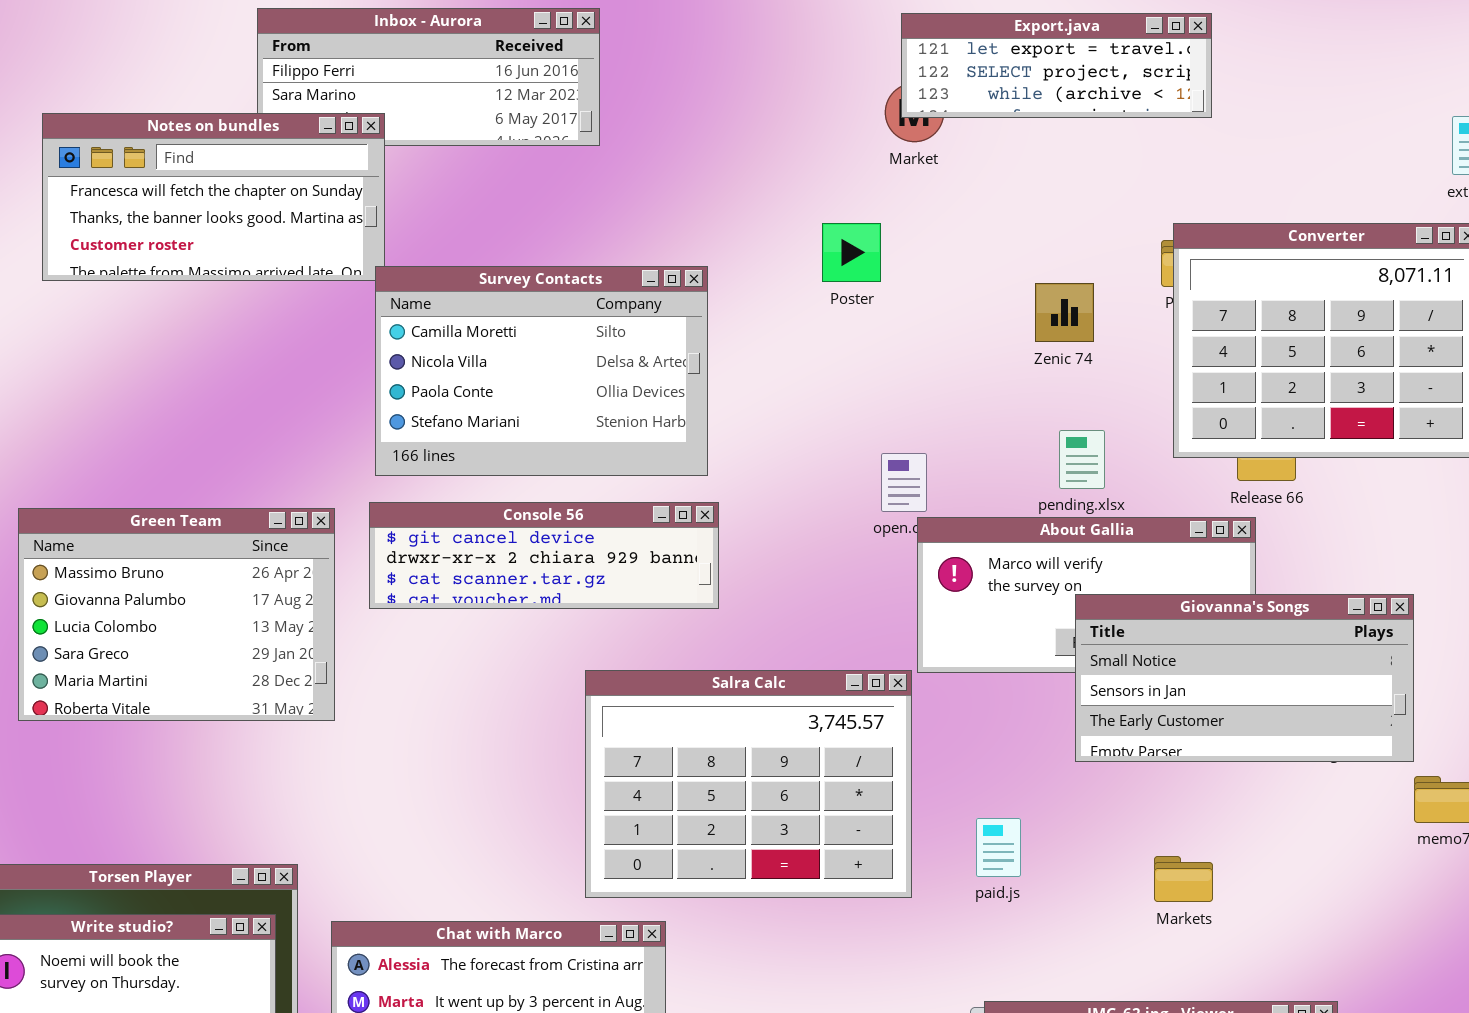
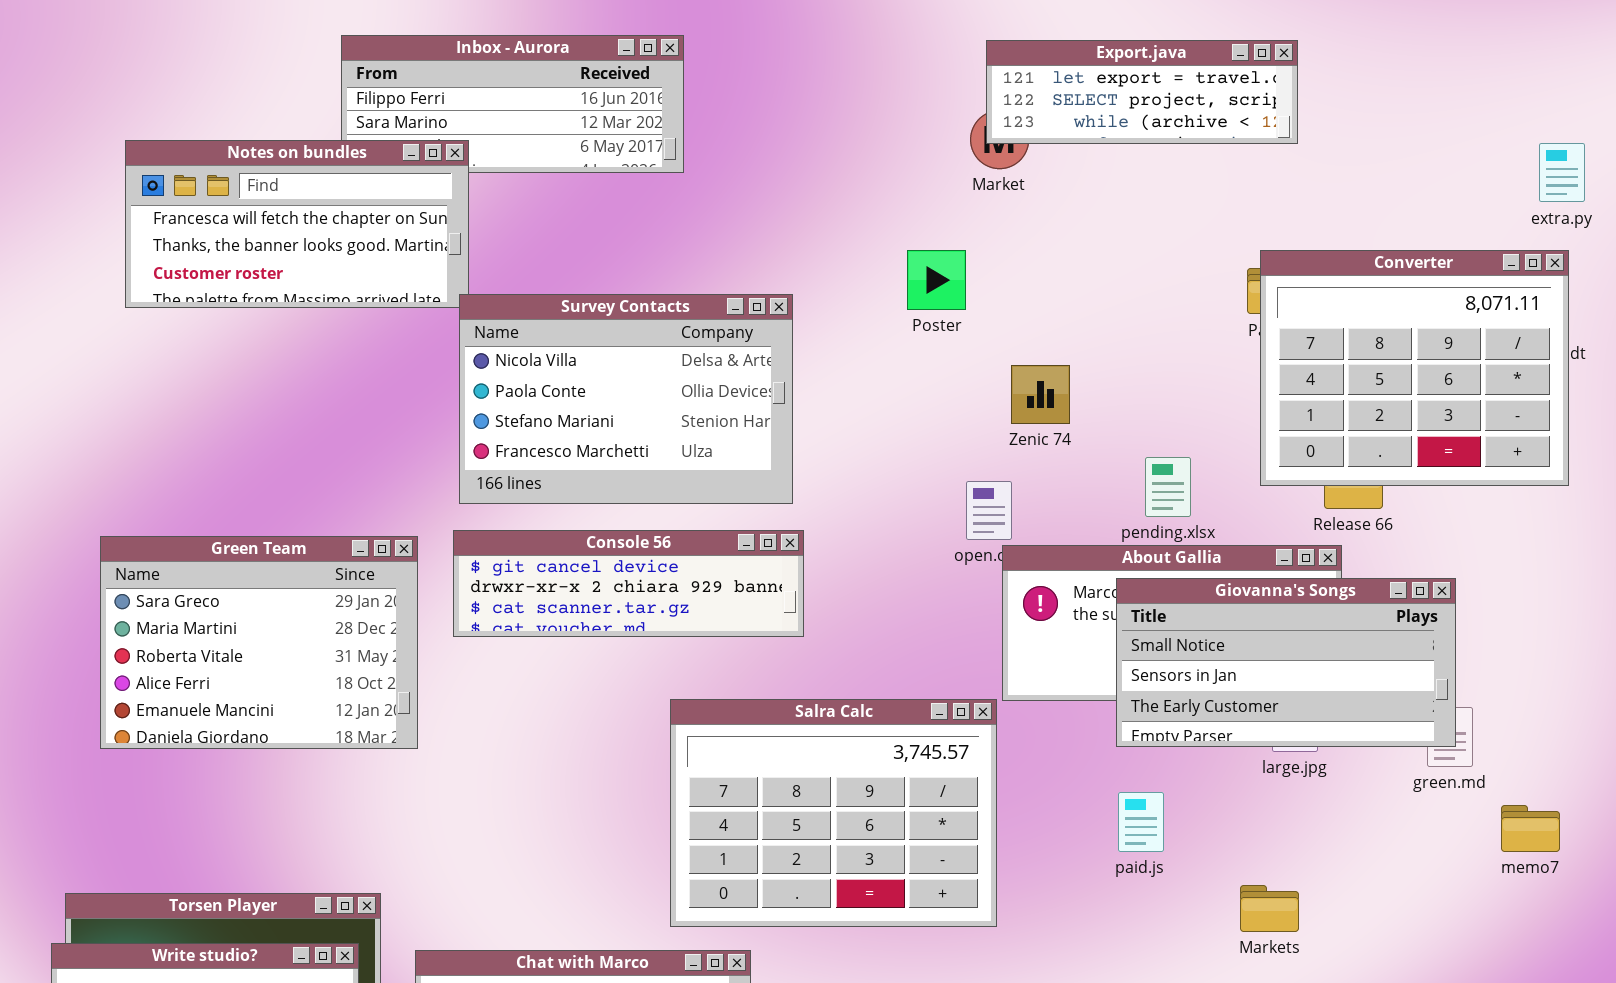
Survey Contacts: [375,266,708,476] -> [459,294,793,504], scrolled down 1 row
Zenic 74: [1035,283,1094,342] -> [1011,365,1070,424], moved
Green Team: [18,508,335,721] -> [100,536,418,749], scrolled down 3 rows
Giovanna's Songs: [1075,594,1414,762] -> [1116,578,1456,747], moved
paid.js: [976,818,1021,877] -> [1118,792,1164,852], moved

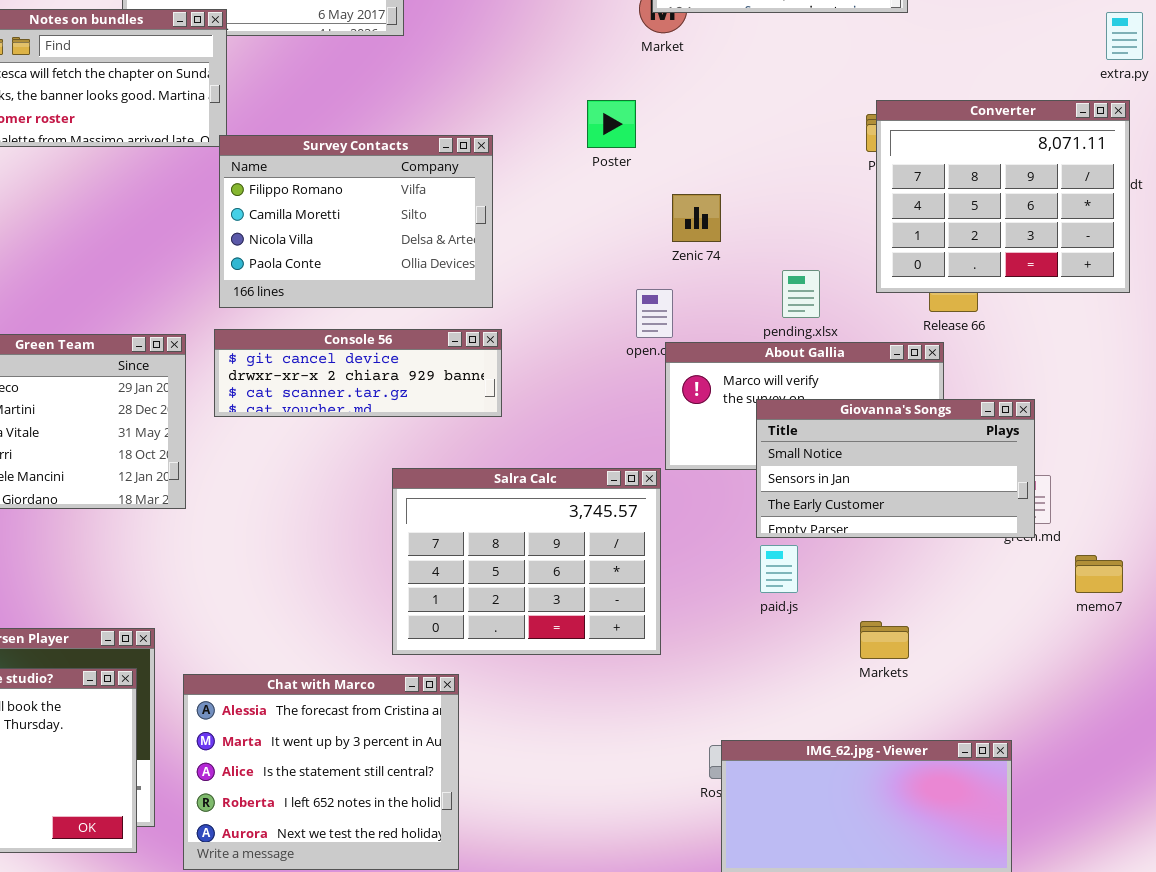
Survey Contacts: [459,294,793,504] -> [219,135,493,308], scrolled up 2 rows
Giovanna's Songs: [1116,578,1456,747] -> [756,399,1035,538], moved

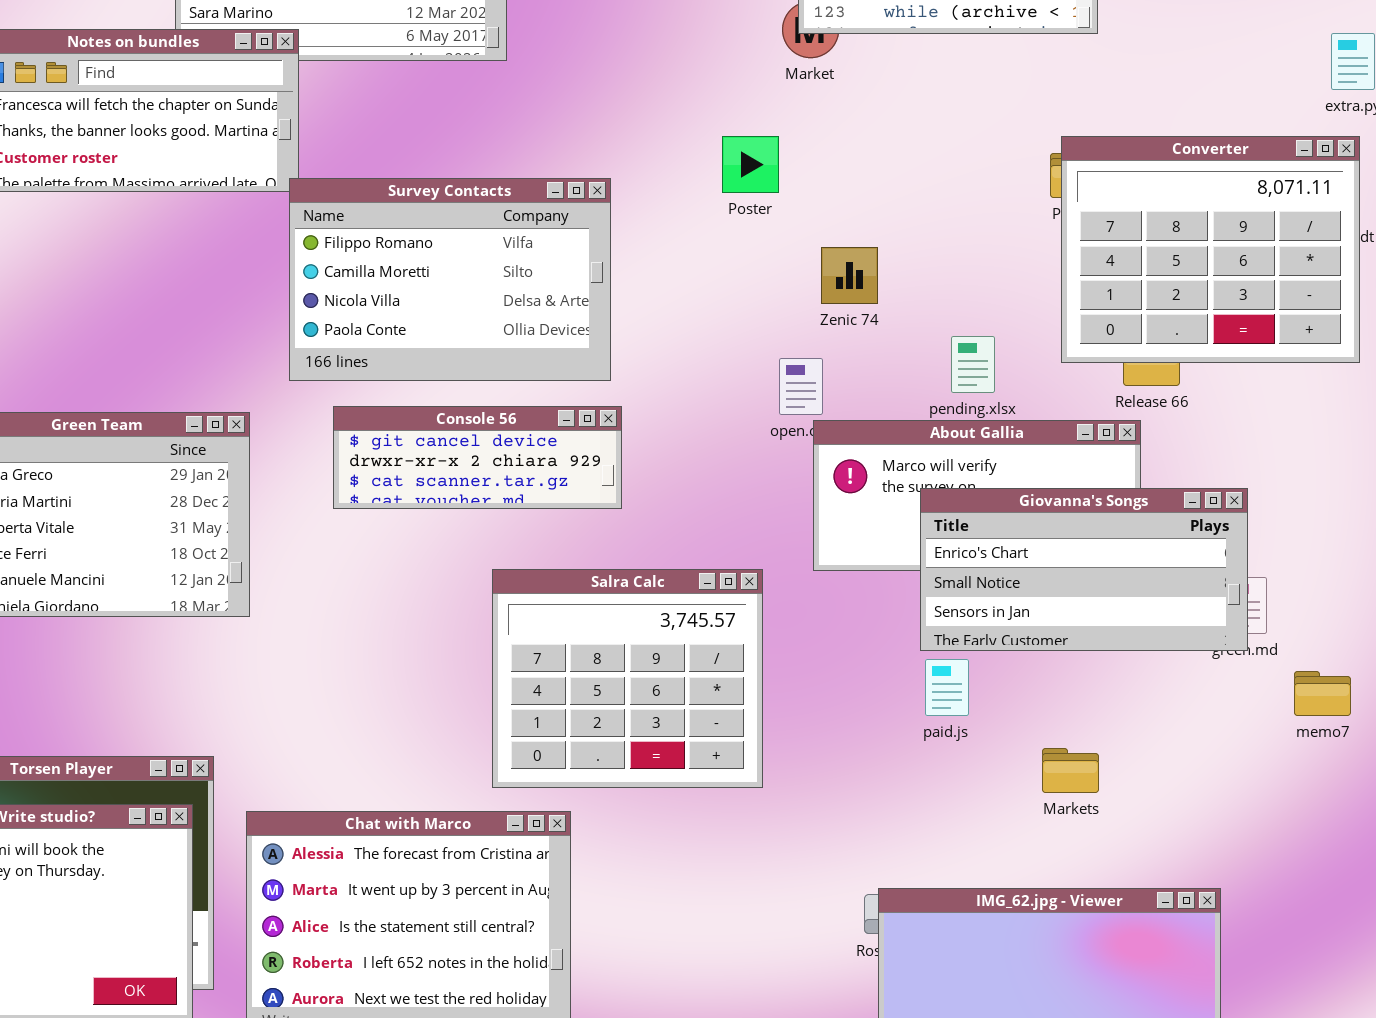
Console 56: [214,329,502,417] -> [333,406,622,509], resized
Giovanna's Songs: [756,399,1035,538] -> [920,488,1248,651], scrolled up 1 row
Salra Calc: [392,468,661,655] -> [492,569,763,788], resized

